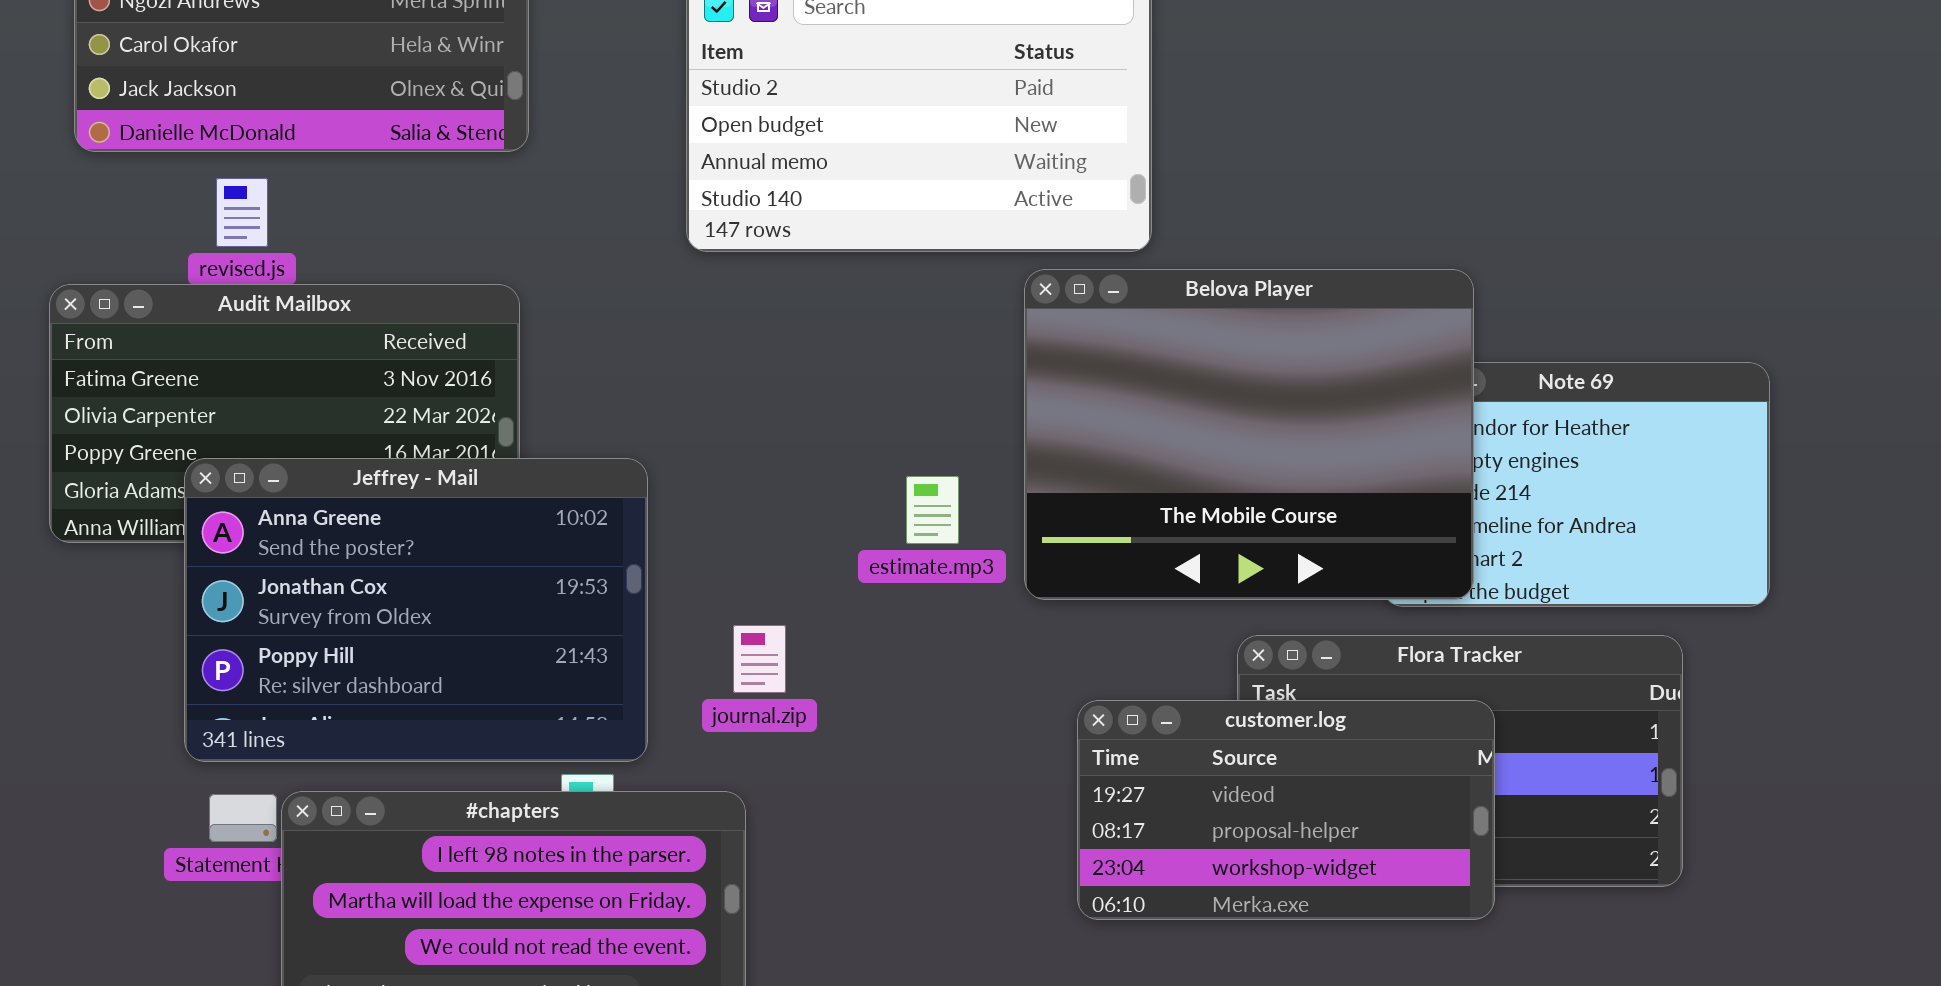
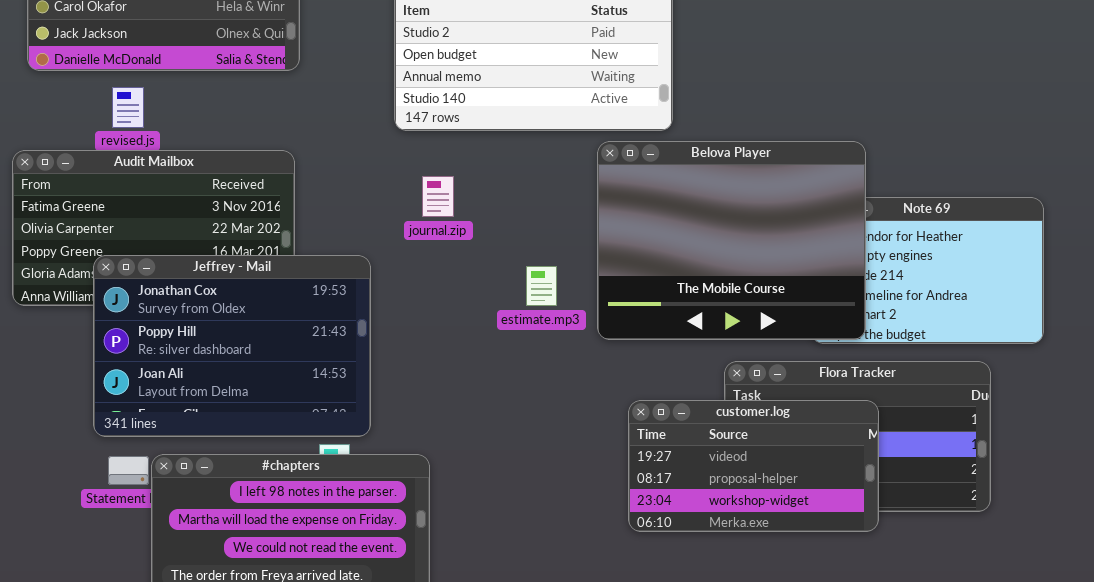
Jeffrey - Mail: [184,458,648,762] -> [93,255,371,437], scrolled down 1 row
journal.zip: [733,625,786,693] -> [422,176,454,217], moved

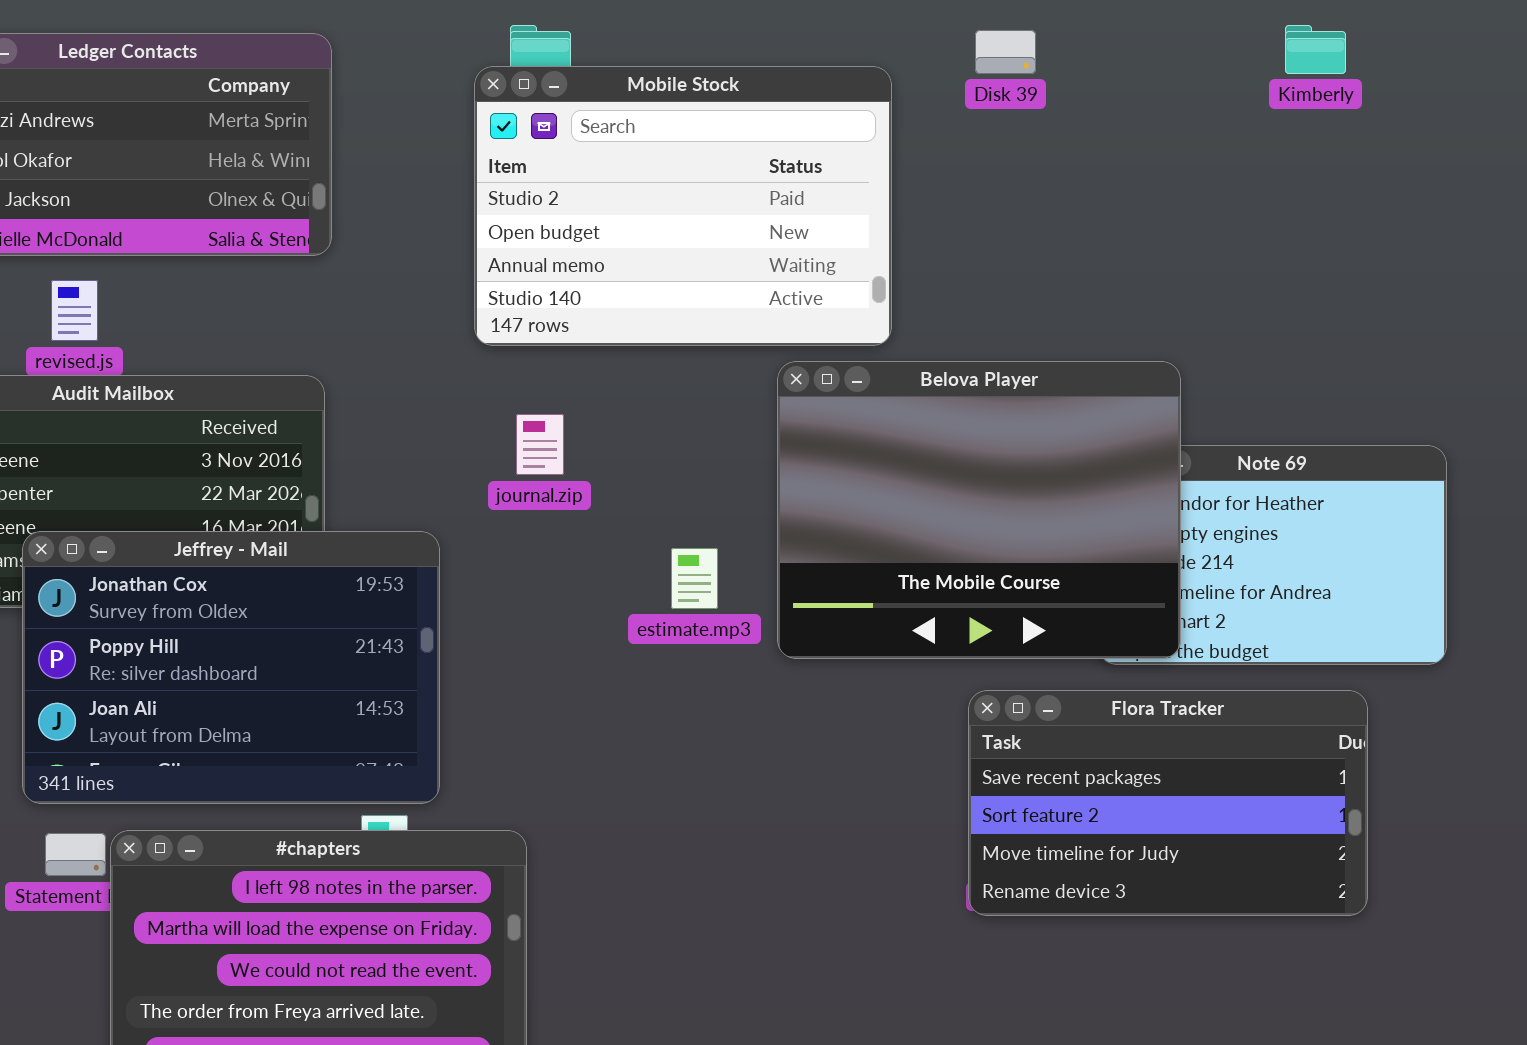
customer.log: [628,400,879,532] -> none, closed

